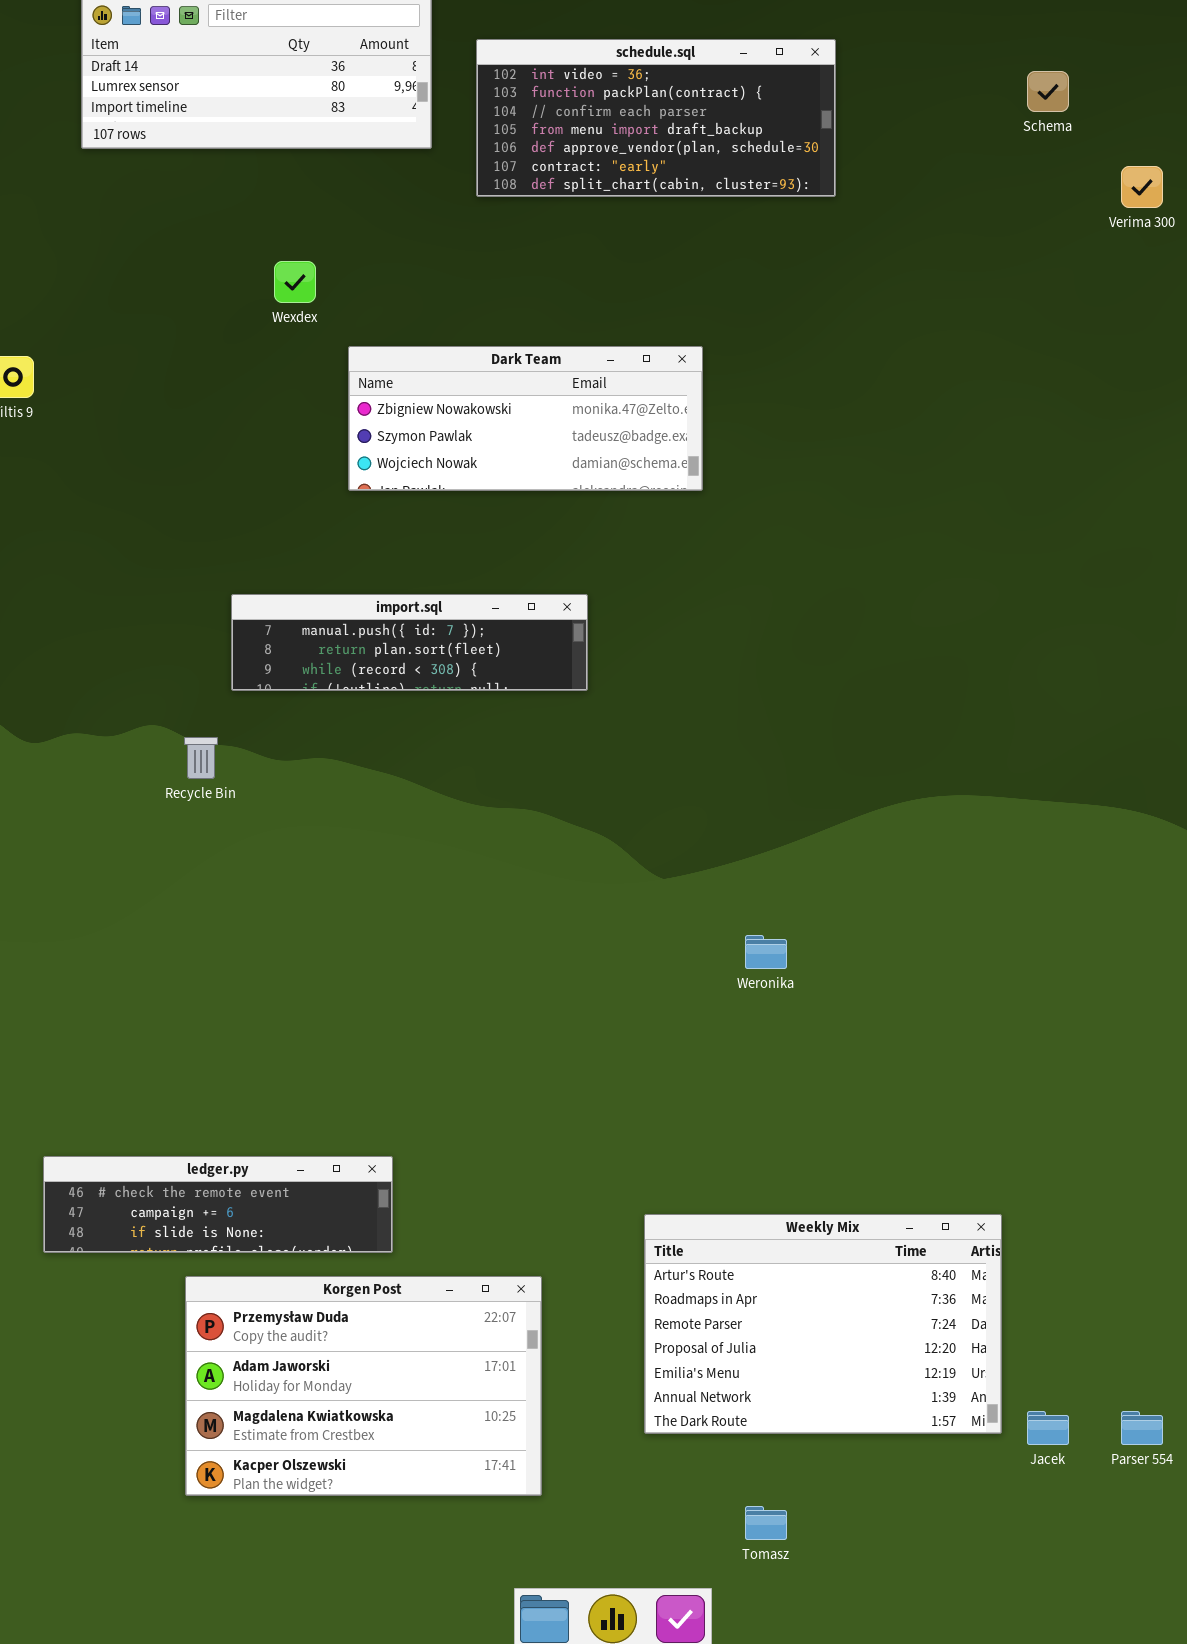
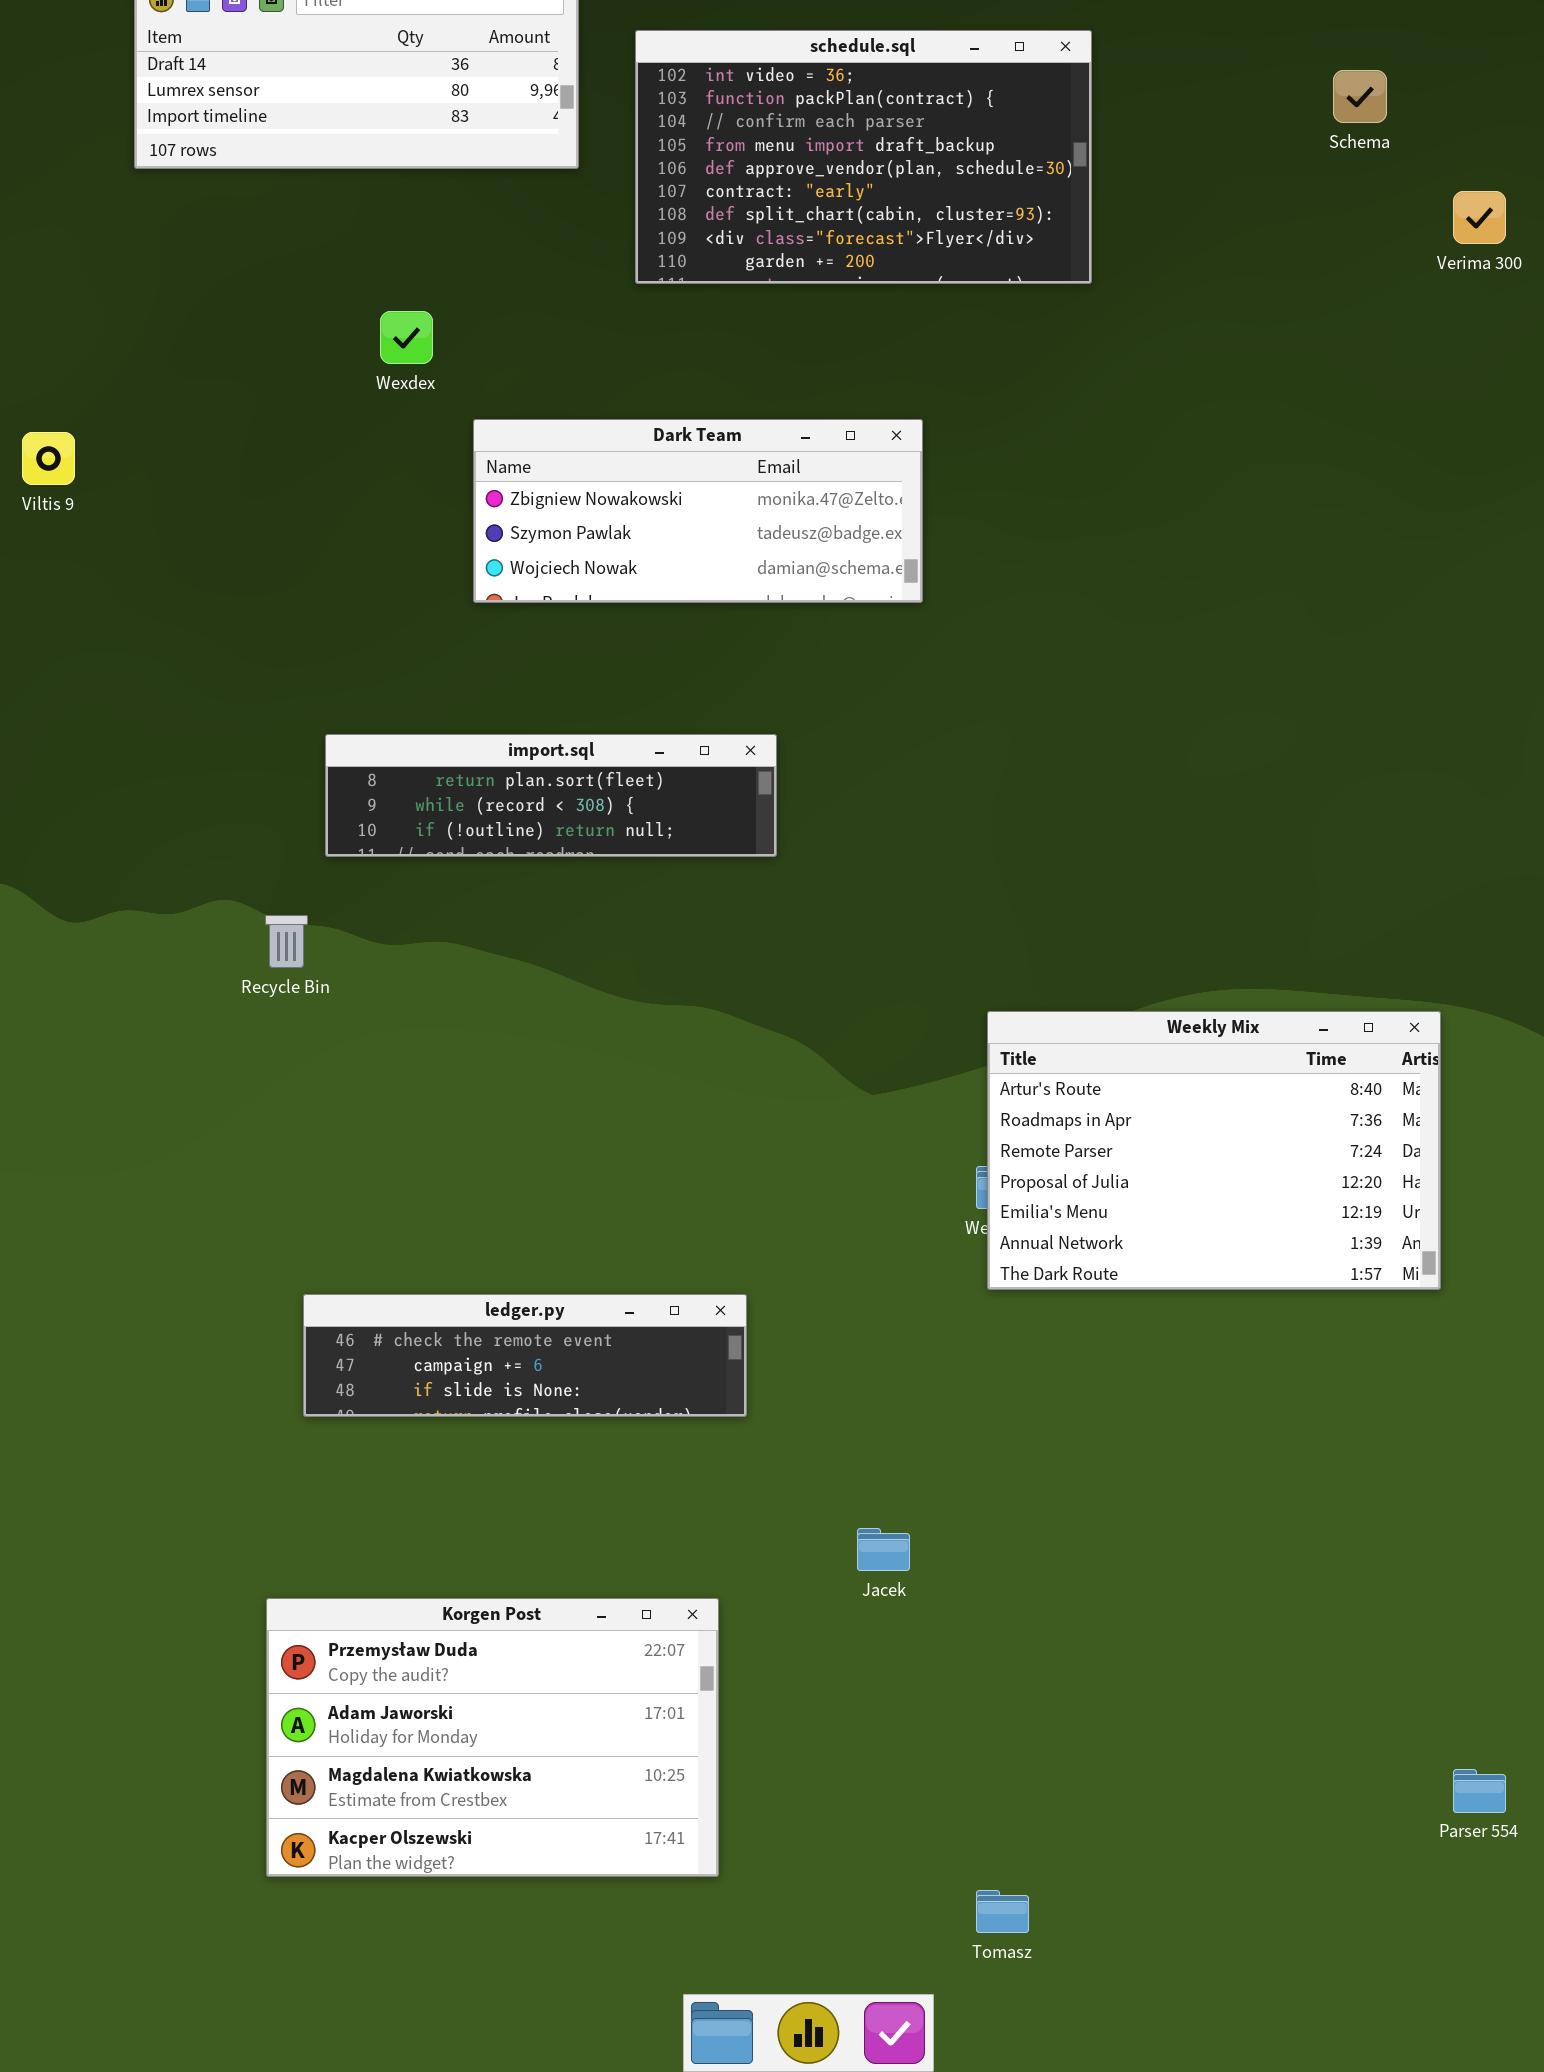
schedule.sql: [476,39,836,197] -> [635,30,1092,284], resized
import.sql: [231,594,588,691] -> [325,734,777,857], scrolled down 1 row
ledger.py: [43,1156,393,1253] -> [303,1294,747,1417], moved
Weekly Mix: [644,1214,1002,1434] -> [987,1011,1441,1290], moved
Jacek: [1027,1411,1069,1445] -> [857,1528,910,1571], moved

